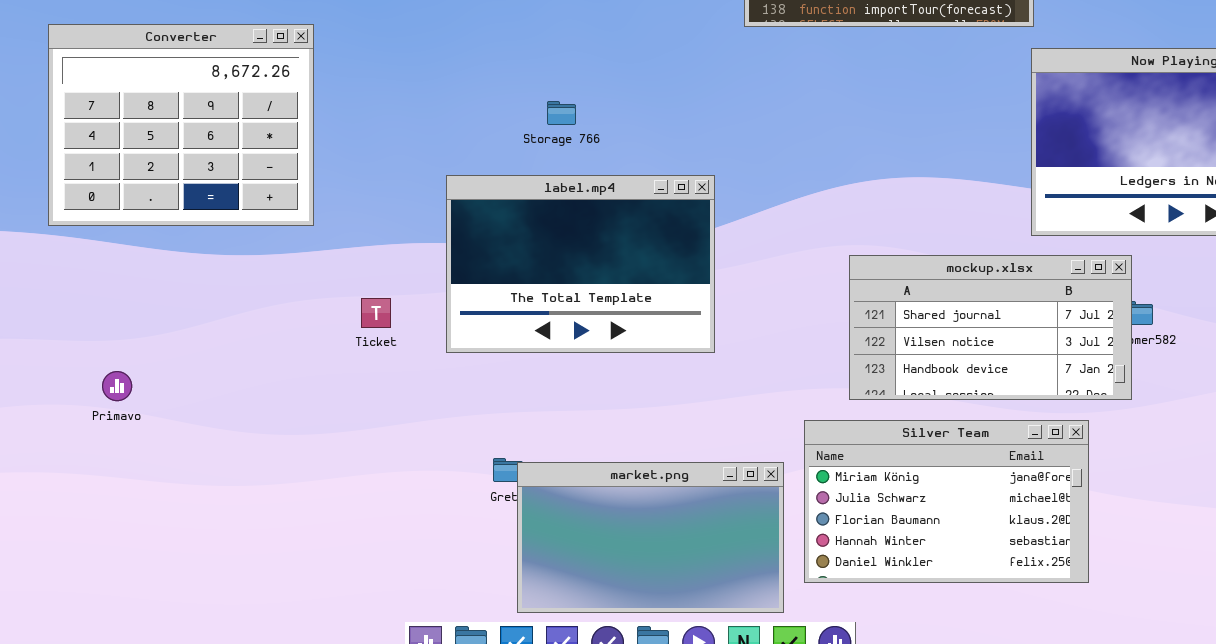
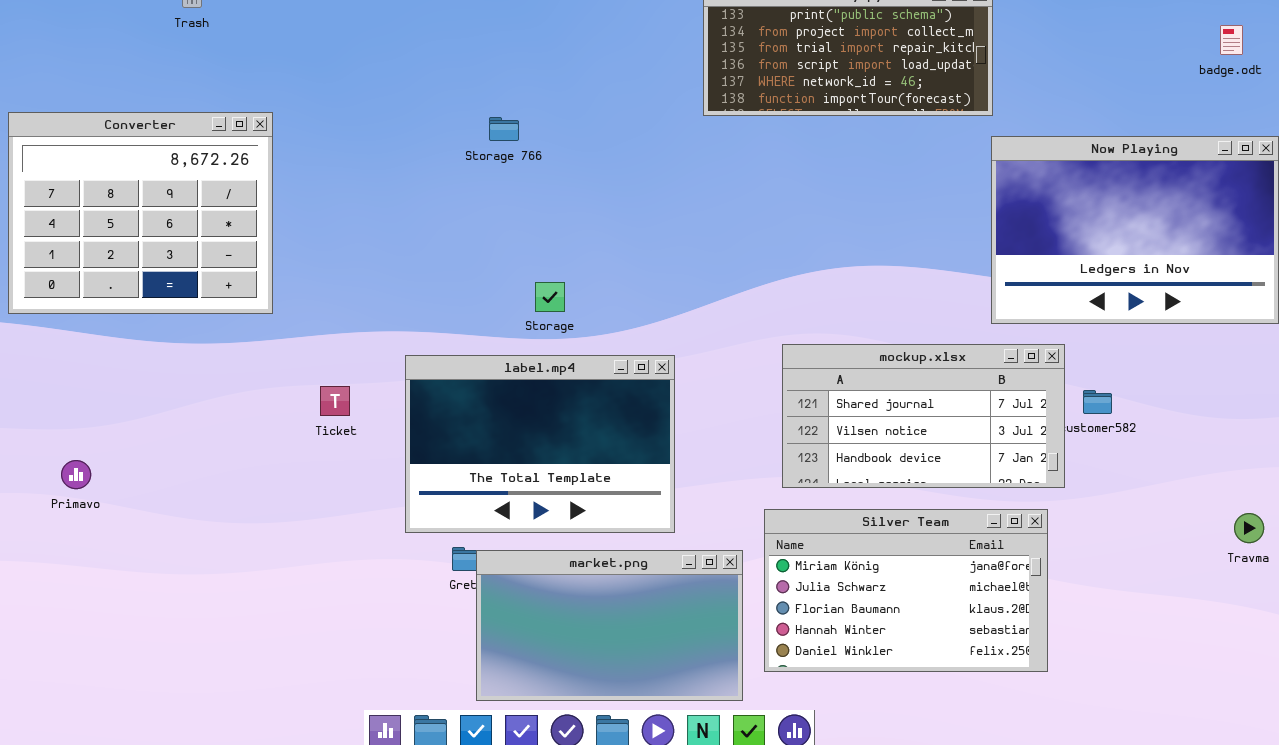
Storage 766: [547,101,576,125] -> [489,117,519,141], moved
label.mp4: [446,175,715,353] -> [405,355,675,533], moved
mockup.xlsx: [849,255,1132,400] -> [782,344,1065,488], moved

